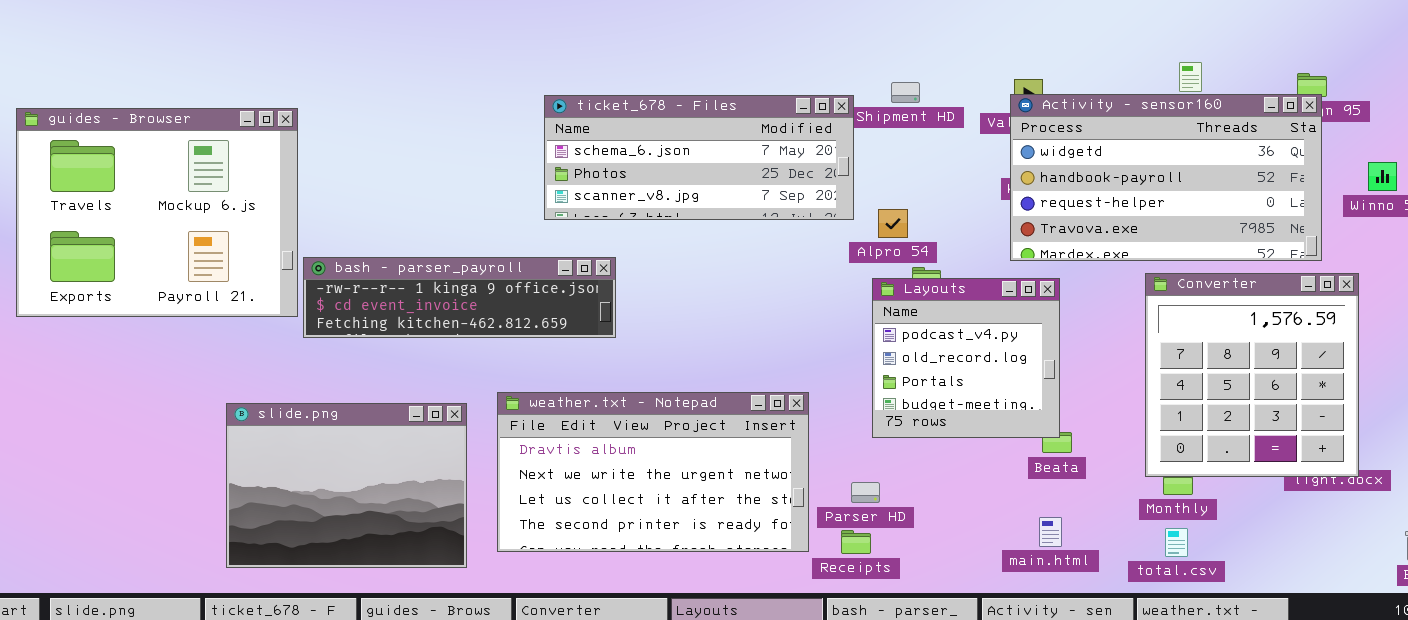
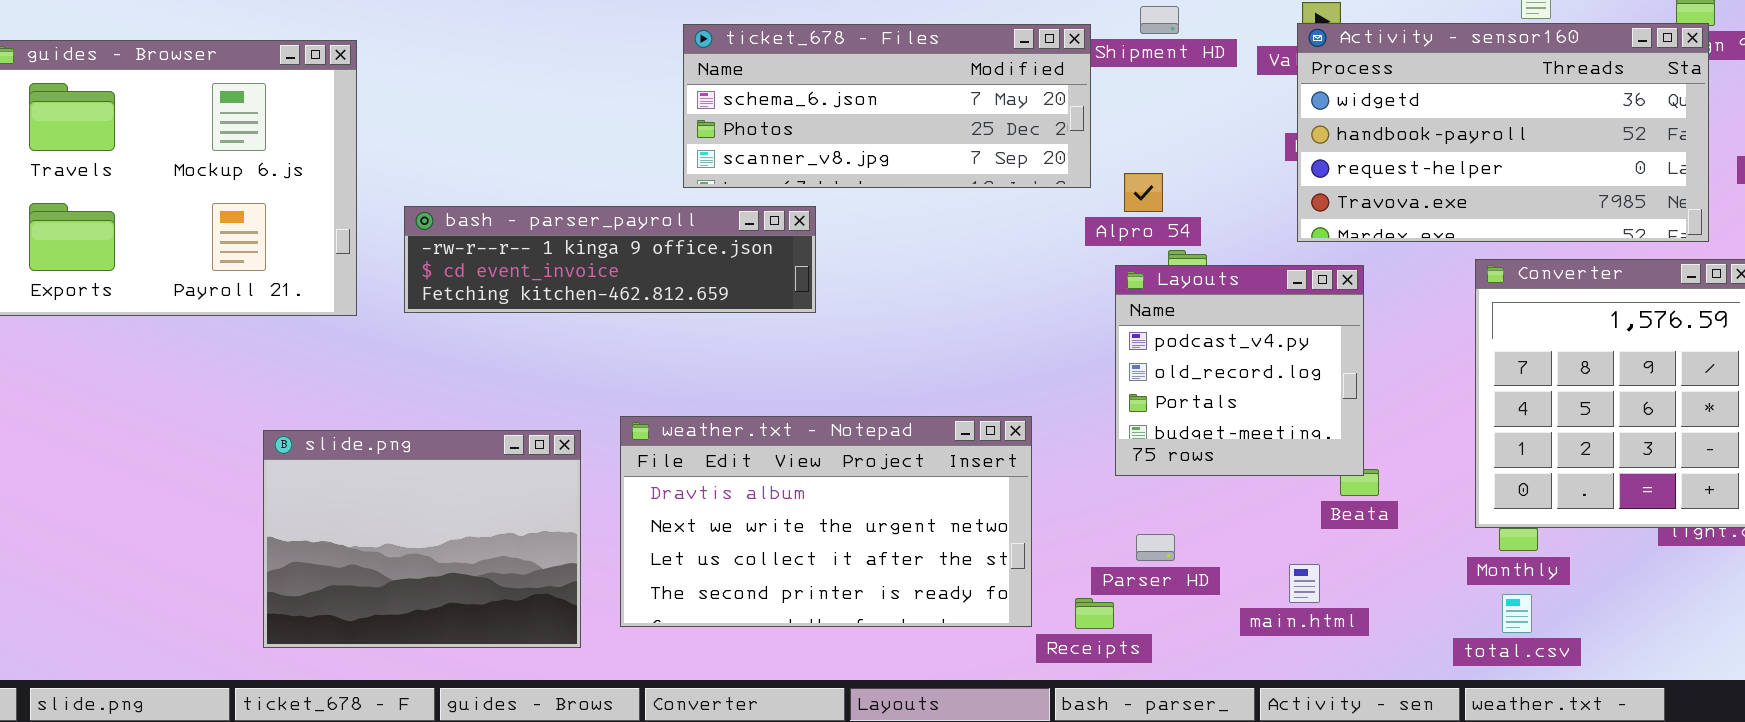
bash - parser_payroll: [303,257,616,338] -> [404,206,816,313], moved
Parser HD: [851,482,880,503] -> [1136,534,1175,561], moved
main.html: [1039,517,1062,547] -> [1289,564,1320,603], moved

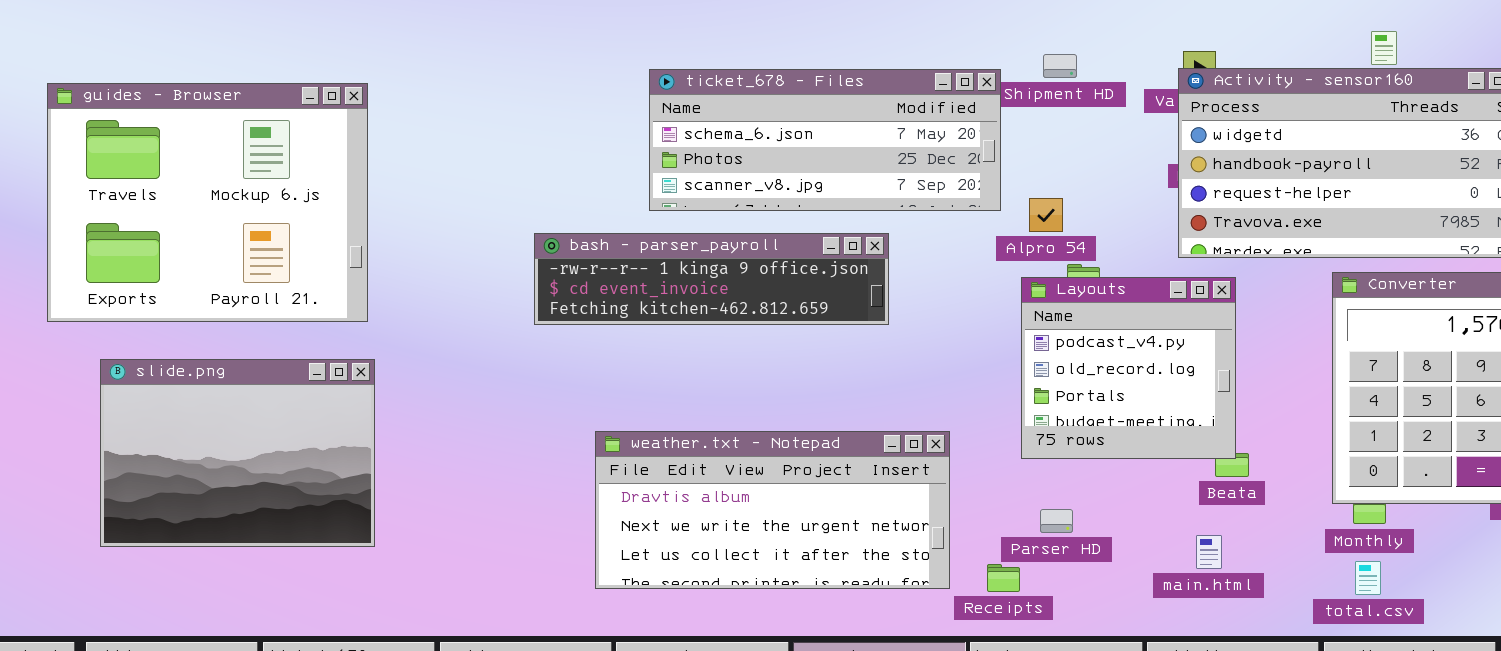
bash - parser_payroll: [404,206,816,313] -> [534,233,889,325], moved
weather.txt - Notepad: [620,416,1032,627] -> [595,431,950,589], resized
slide.png: [263,430,581,648] -> [100,359,375,547], moved
main.html: [1289,564,1320,603] -> [1196,535,1222,569], moved

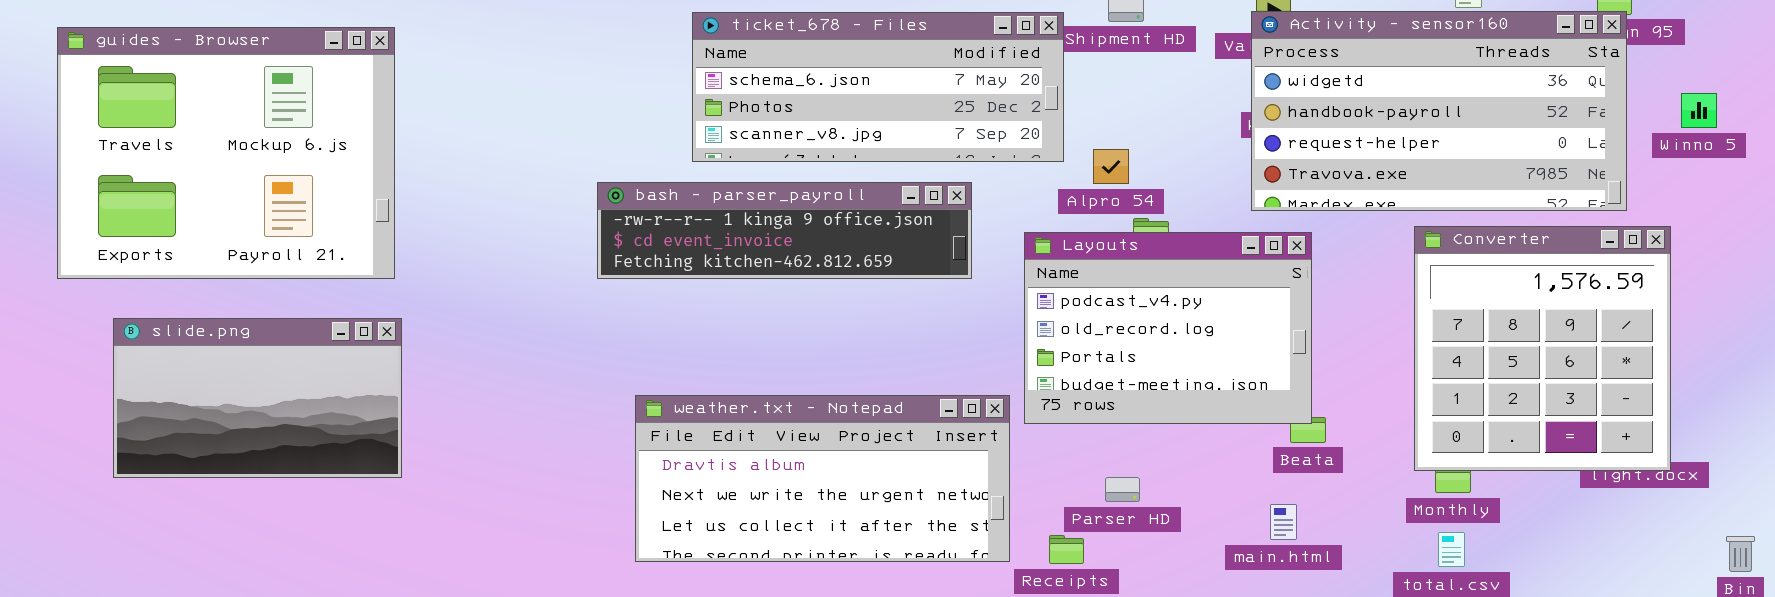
bash - parser_payroll: [534,233,889,325] -> [597,182,972,279], moved
Layouts: [1021,277,1236,459] -> [1024,232,1312,424], resized
slide.png: [100,359,375,547] -> [113,318,402,478], resized

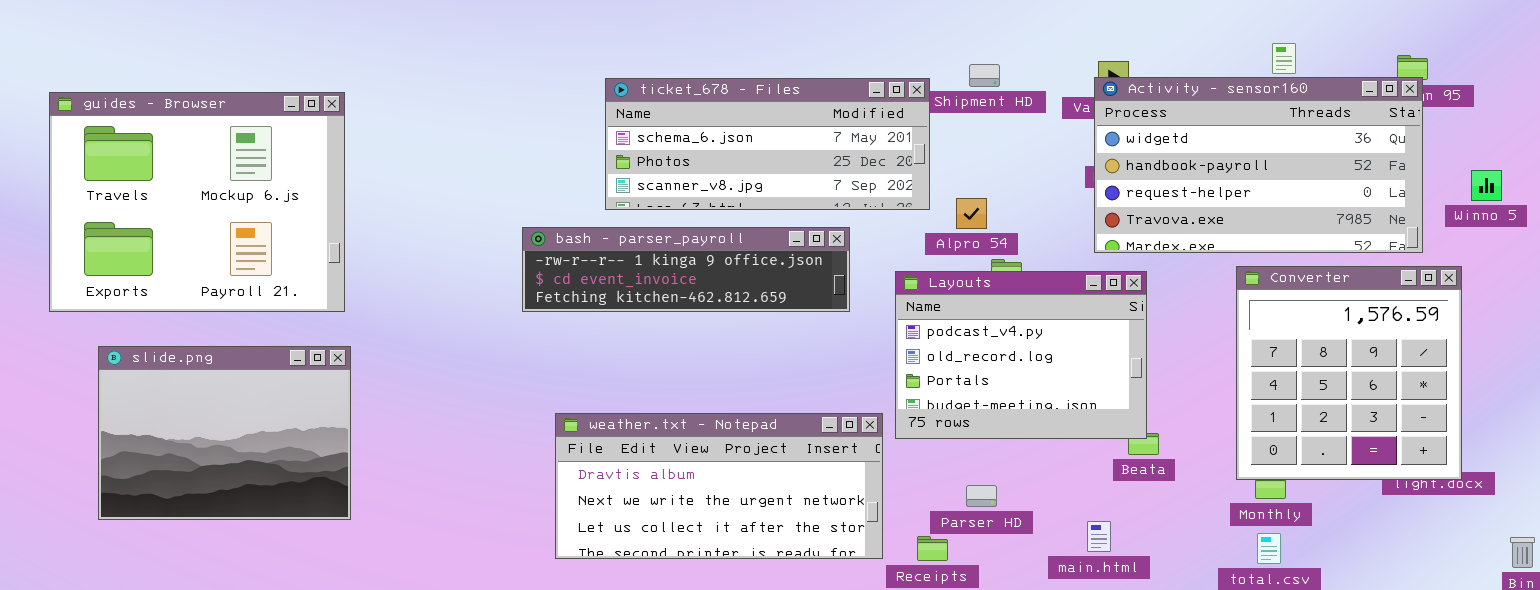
Winno 5: [1681,93,1717,128] -> [1471,170,1502,201], moved
slide.png: [113,318,402,478] -> [98,346,351,520], resized
main.html: [1270,504,1297,540] -> [1087,521,1111,552], moved

